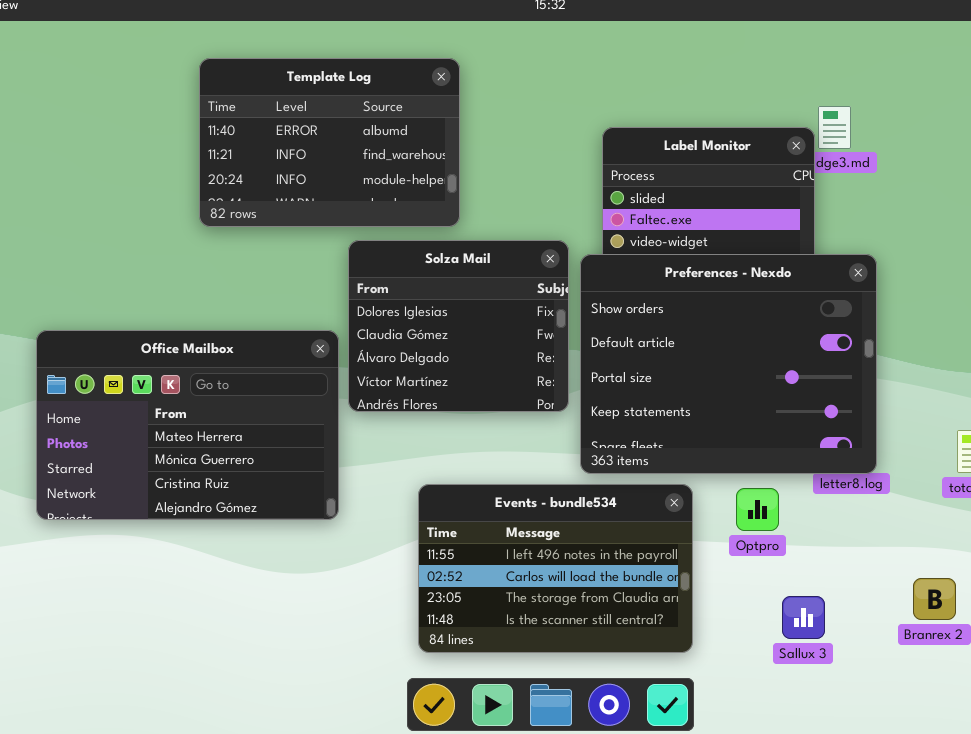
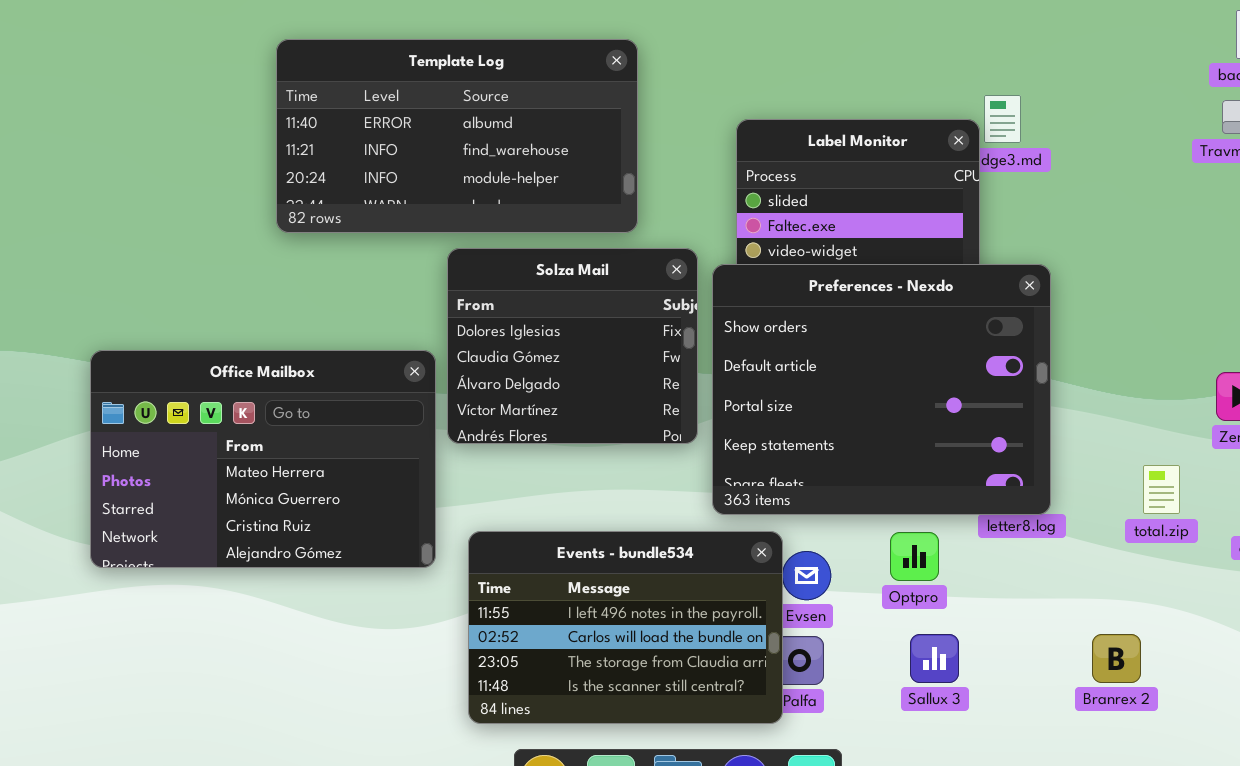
Template Log: [199,58,460,227] -> [276,39,638,233], resized
Events - bundle534: [418,484,693,653] -> [468,531,783,724], moved
Sallux 3: [782,596,825,639] -> [910,634,959,683], moved

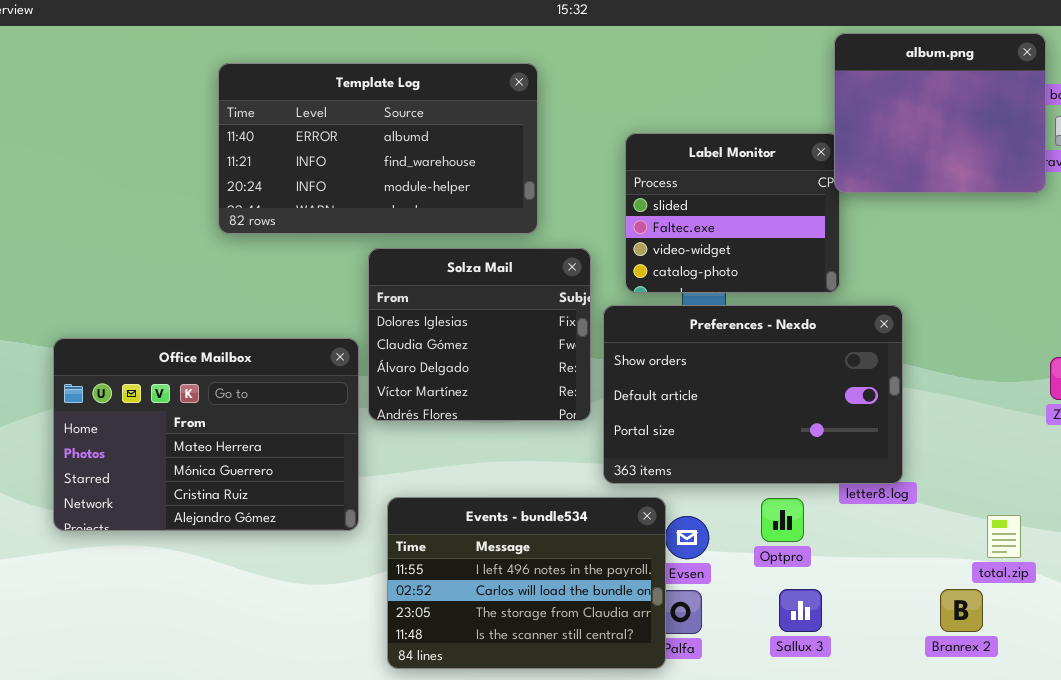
album.png: none -> [834,33,1046,193], opened
Preferences - Nexdo: [712,264,1051,515] -> [603,305,903,484], resized
total.zip: [1143,465,1180,514] -> [987,515,1021,558], moved

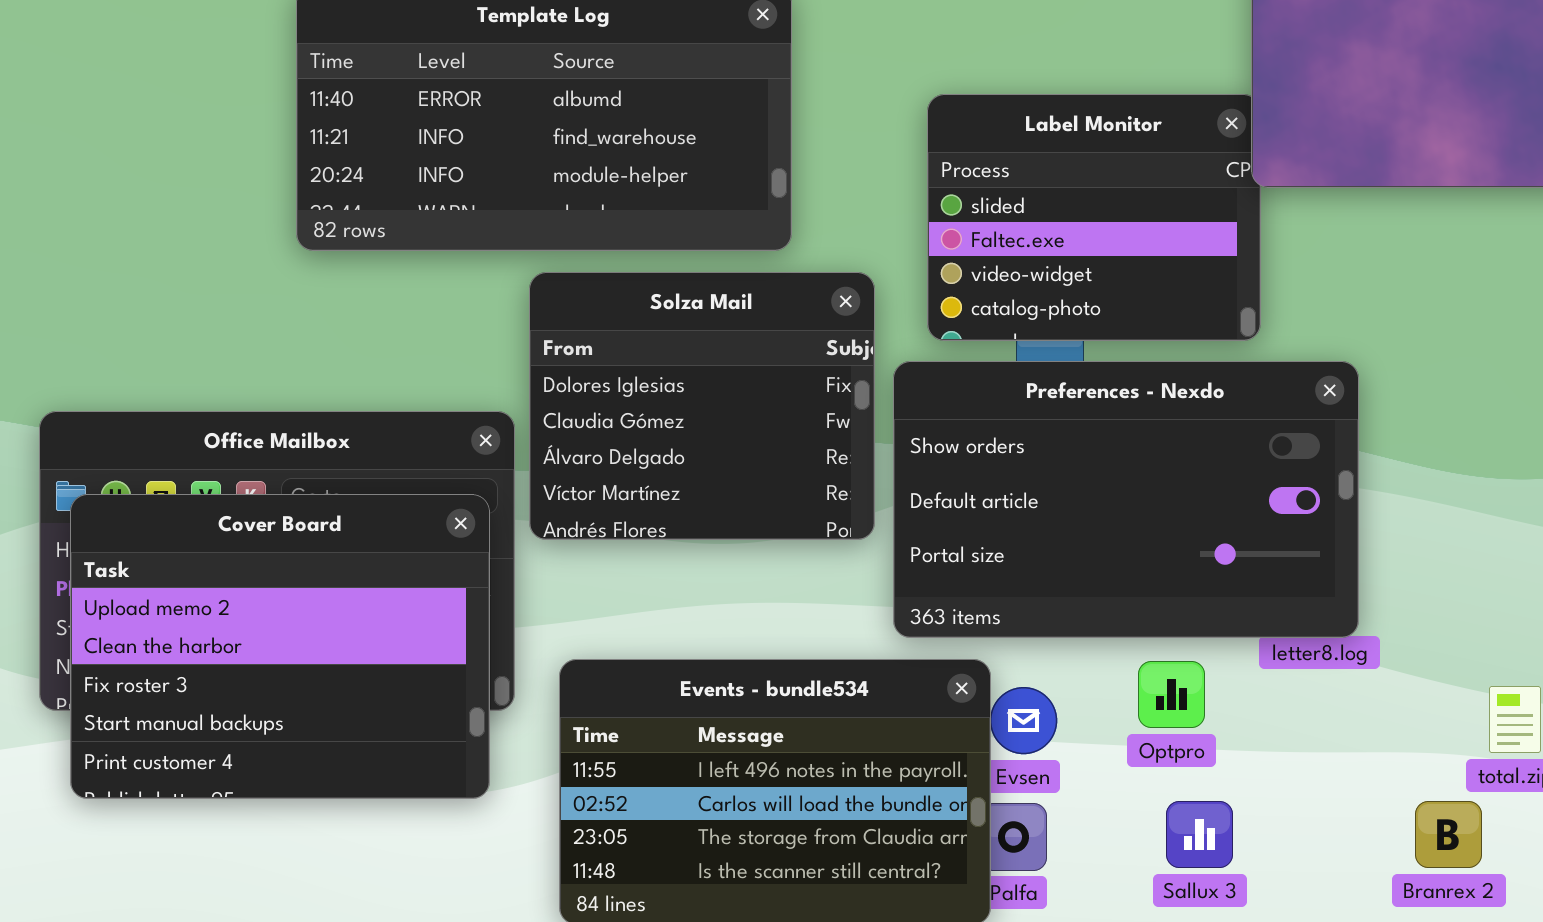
Cover Board: none -> [70,494,490,799], opened

